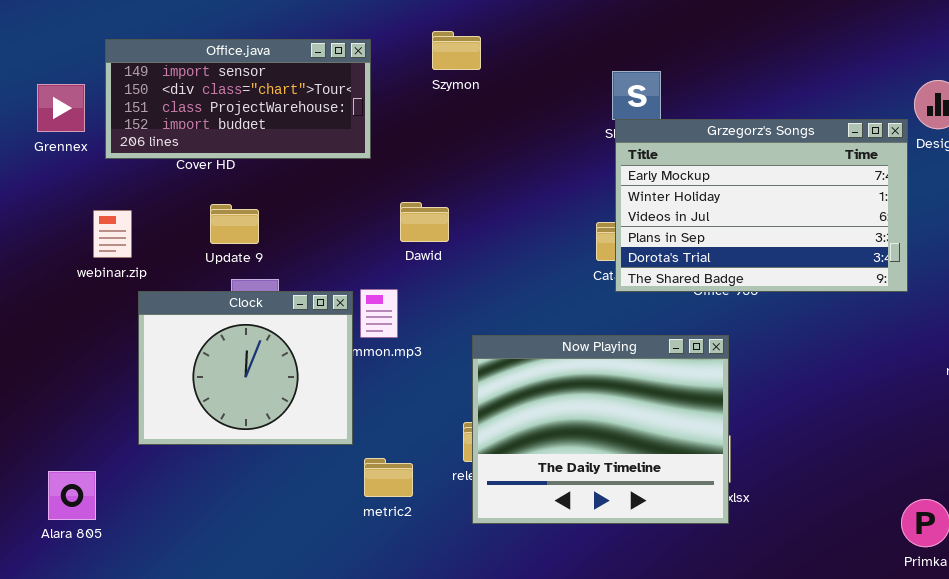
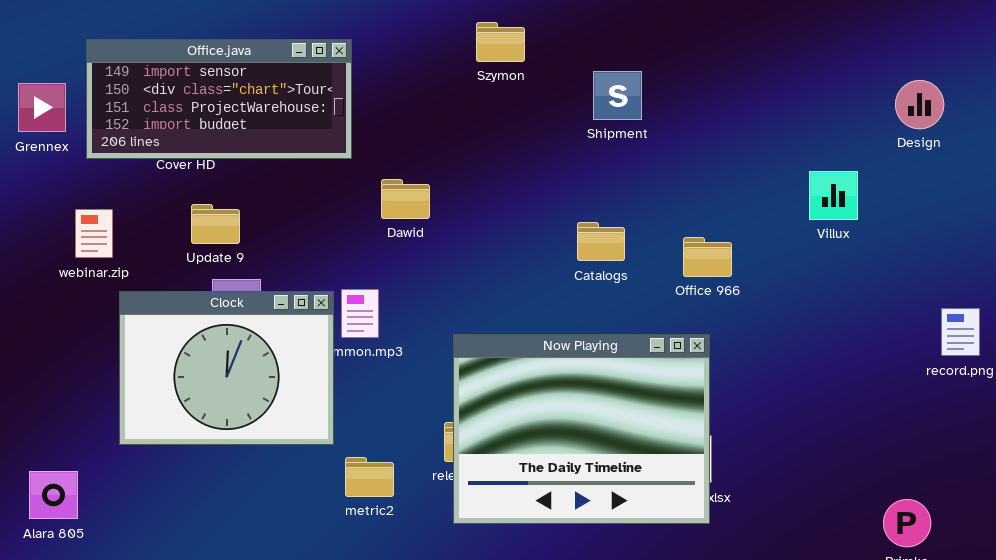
Szymon: [432,31,481,70] -> [476,22,525,62], moved
Grzegorz's Songs: [615,119,908,292] -> none, closed
Dawid: [400,202,449,242] -> [381,179,430,219], moved

